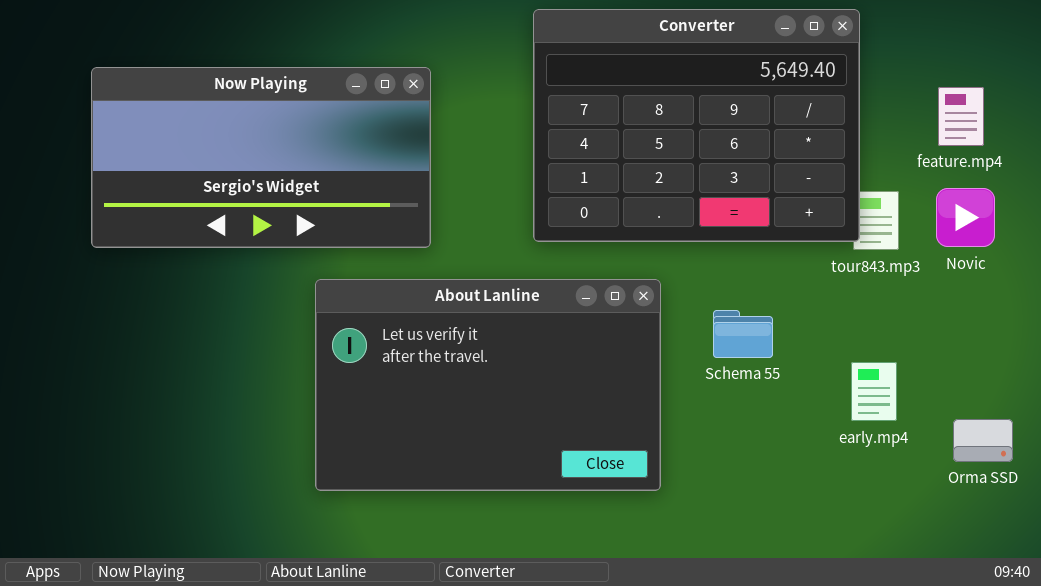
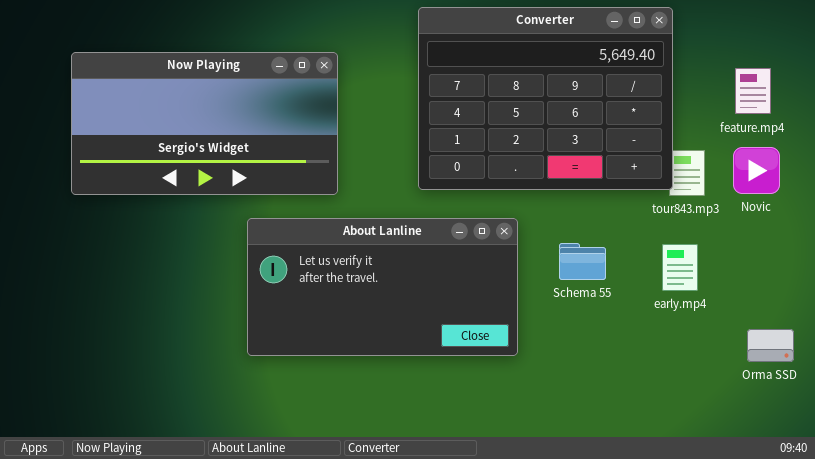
About Lanline: [315,279,661,491] -> [247,218,518,356], resized
early.mp4: [851,362,897,421] -> [662,244,698,291], moved

